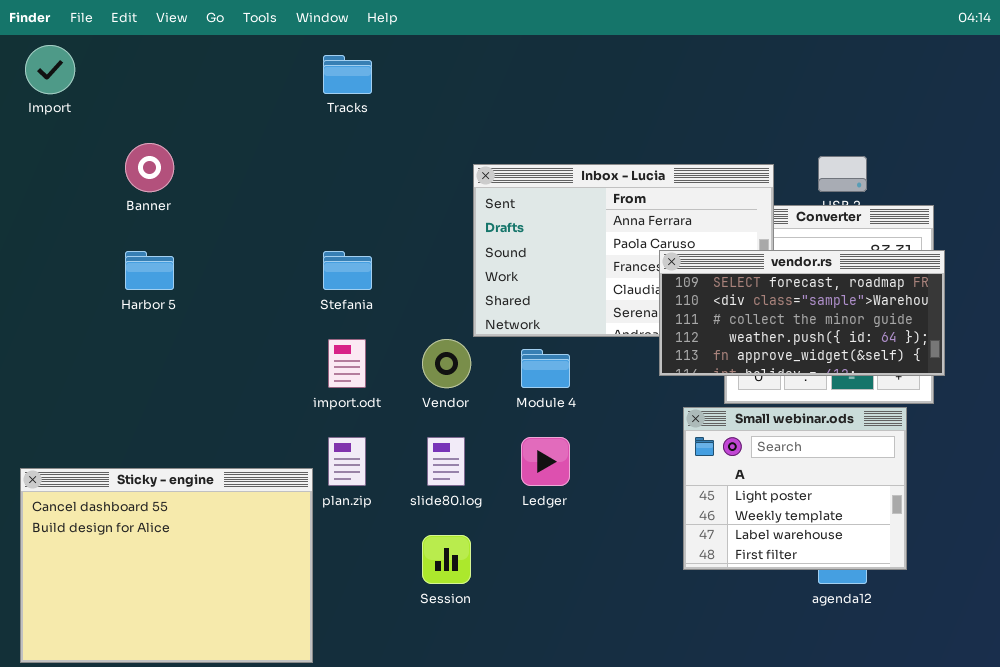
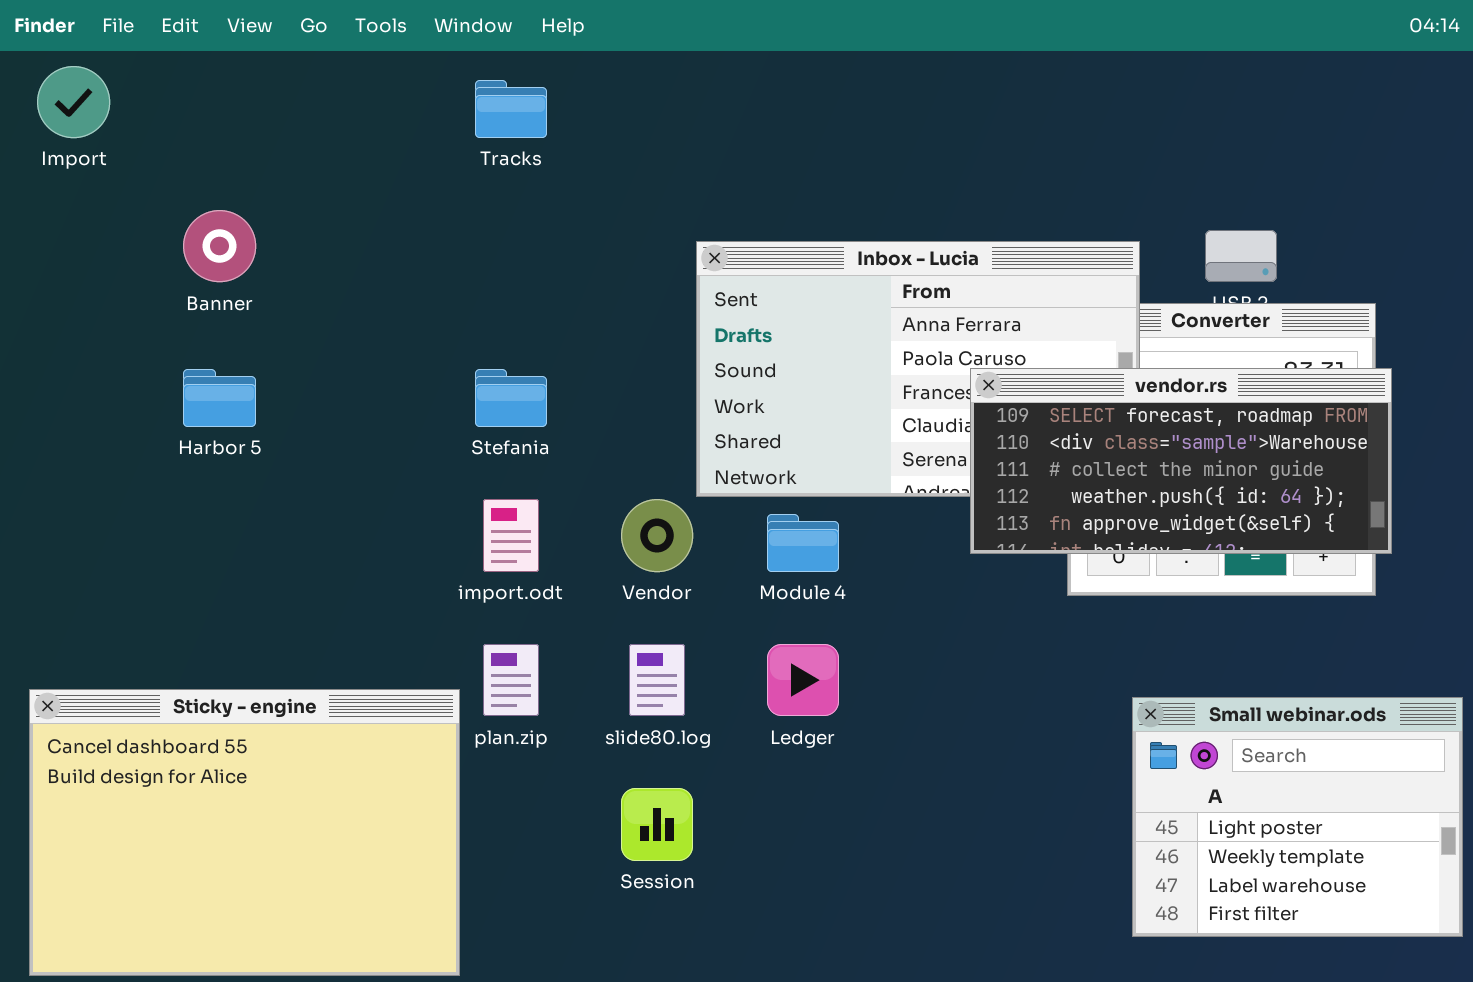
Small webinar.ods: [683,407,907,570] -> [1132,697,1463,937], moved

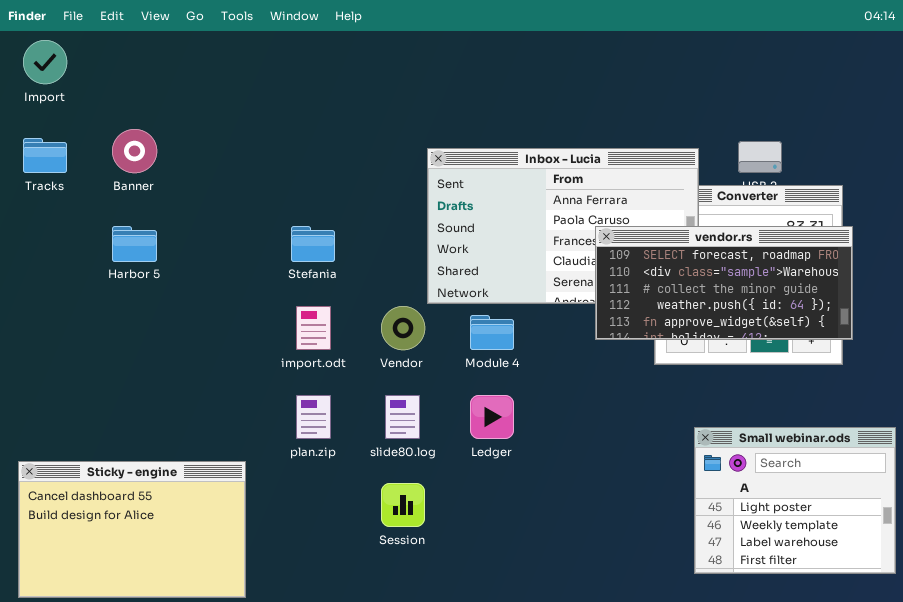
Tracks: [475,80,547,138] -> [23,138,67,173], moved
Sticky - engine: [29,689,460,976] -> [18,461,246,598], resized

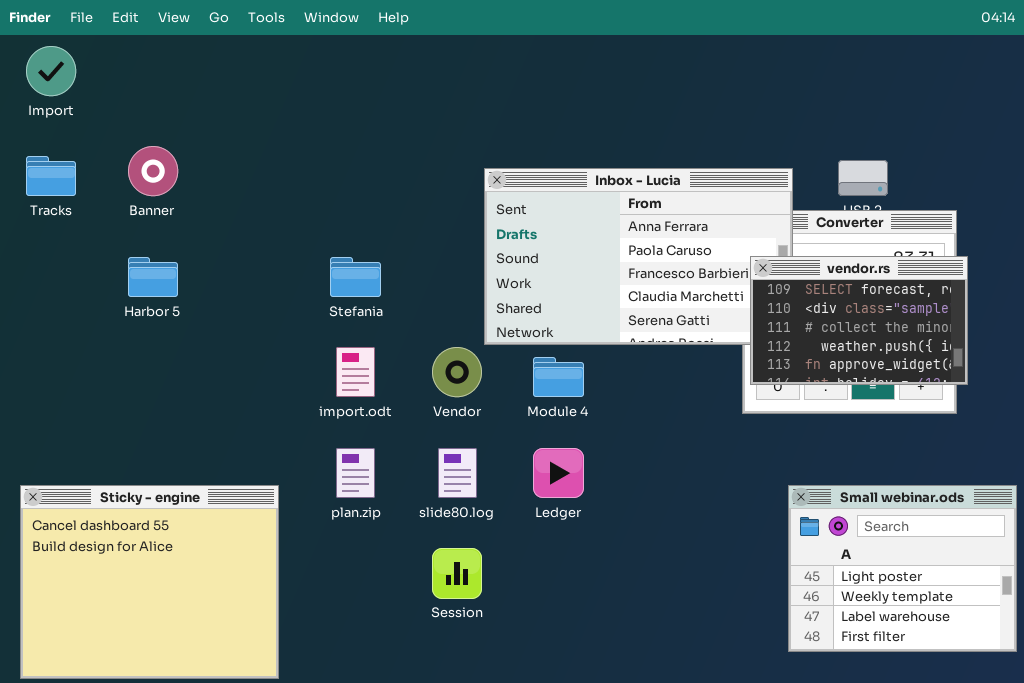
vendor.rs: [595,226,853,340] -> [750,256,968,385], resized
Sticky - engine: [18,461,246,598] -> [20,485,279,679], resized

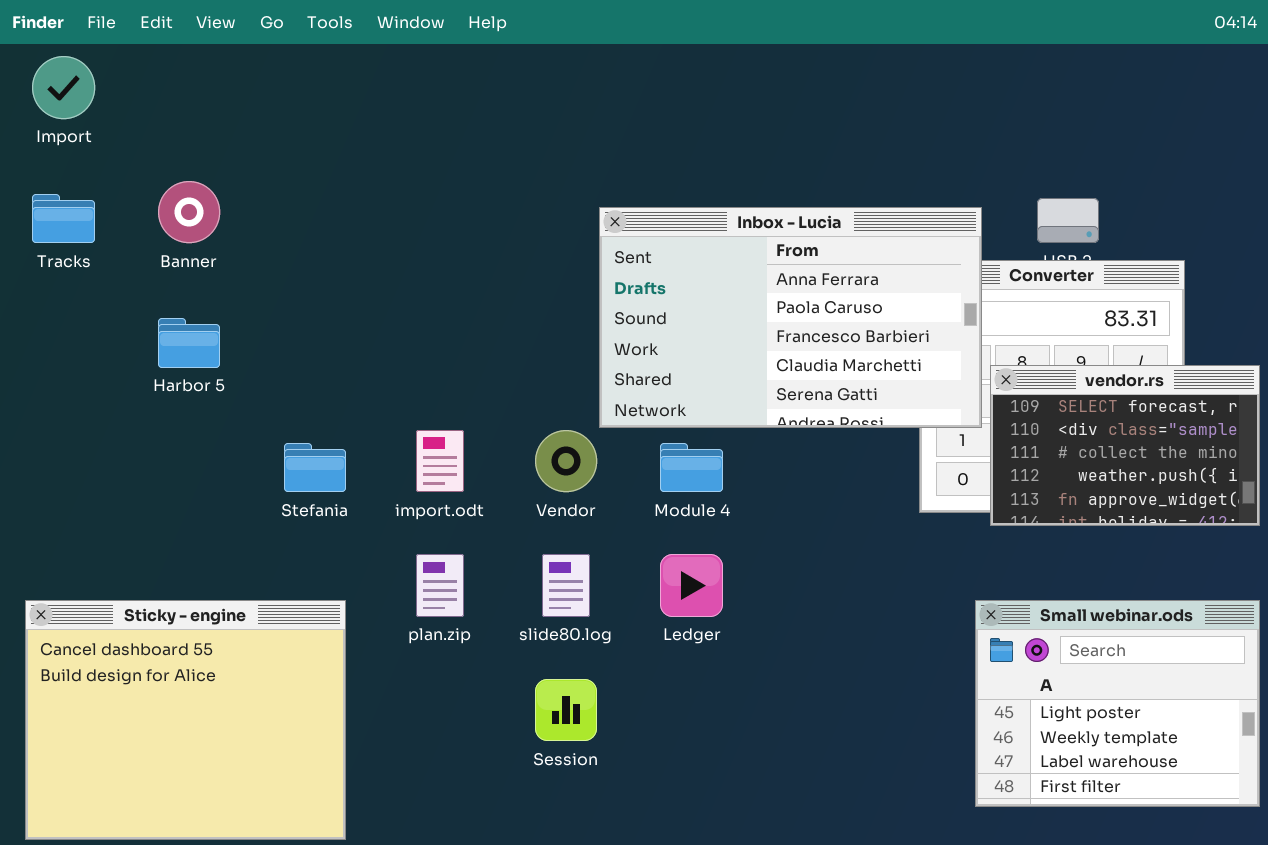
vendor.rs: [750,256,968,385] -> [990,365,1260,526], moved
Stefania: [330,257,381,297] -> [284,443,346,492], moved

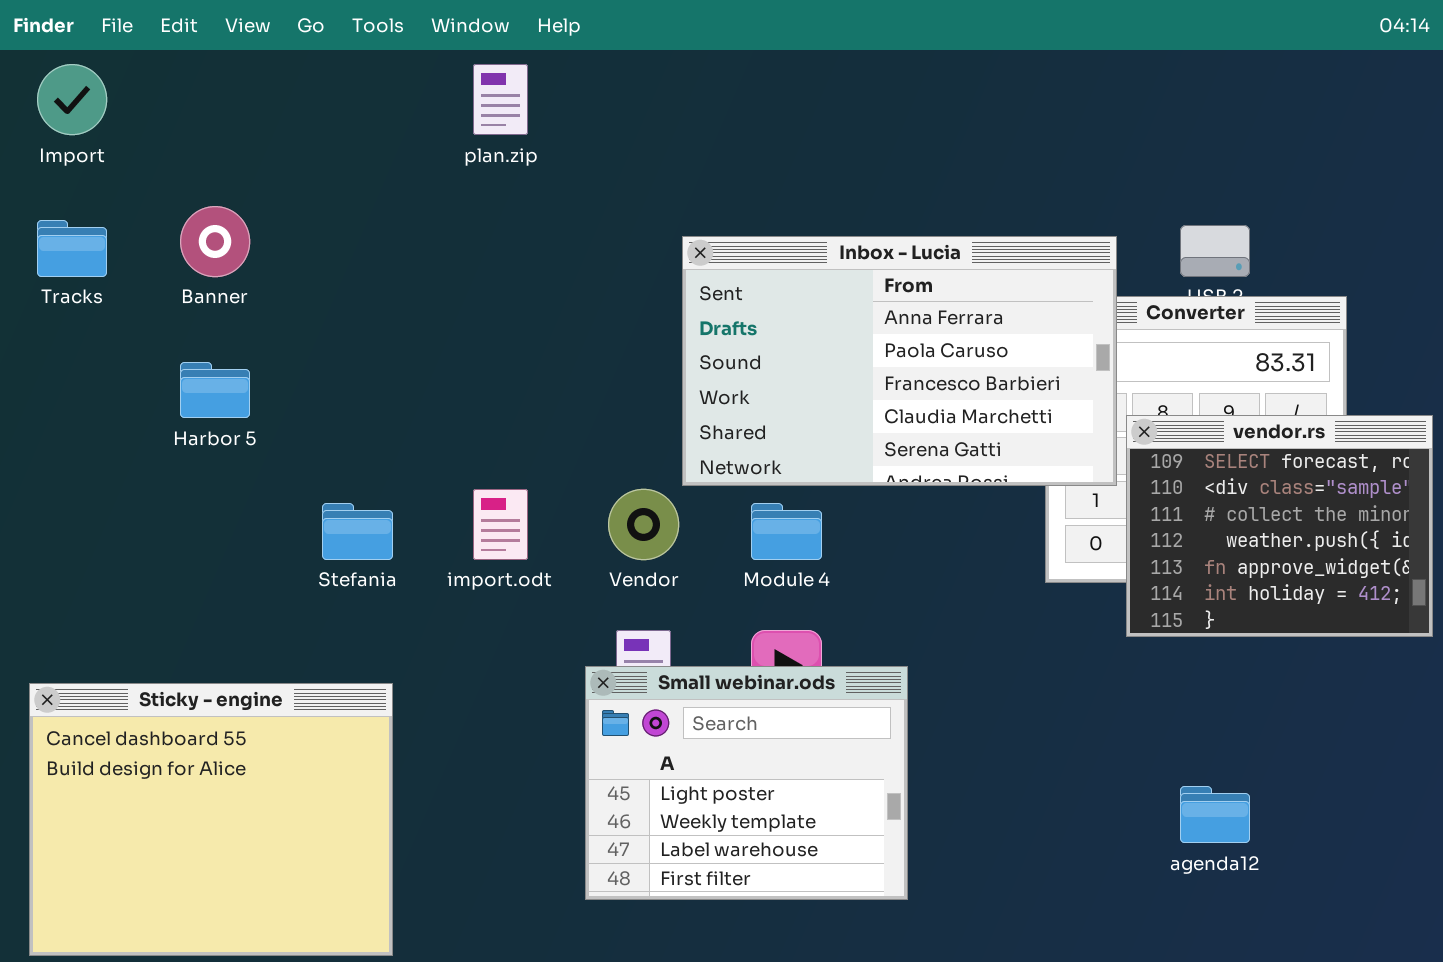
vendor.rs: [990,365,1260,526] -> [1126,415,1433,637], resized
plan.zip: [416,554,464,617] -> [473,64,528,135], moved
Small webinar.ods: [975,600,1260,807] -> [585,666,908,900], moved

